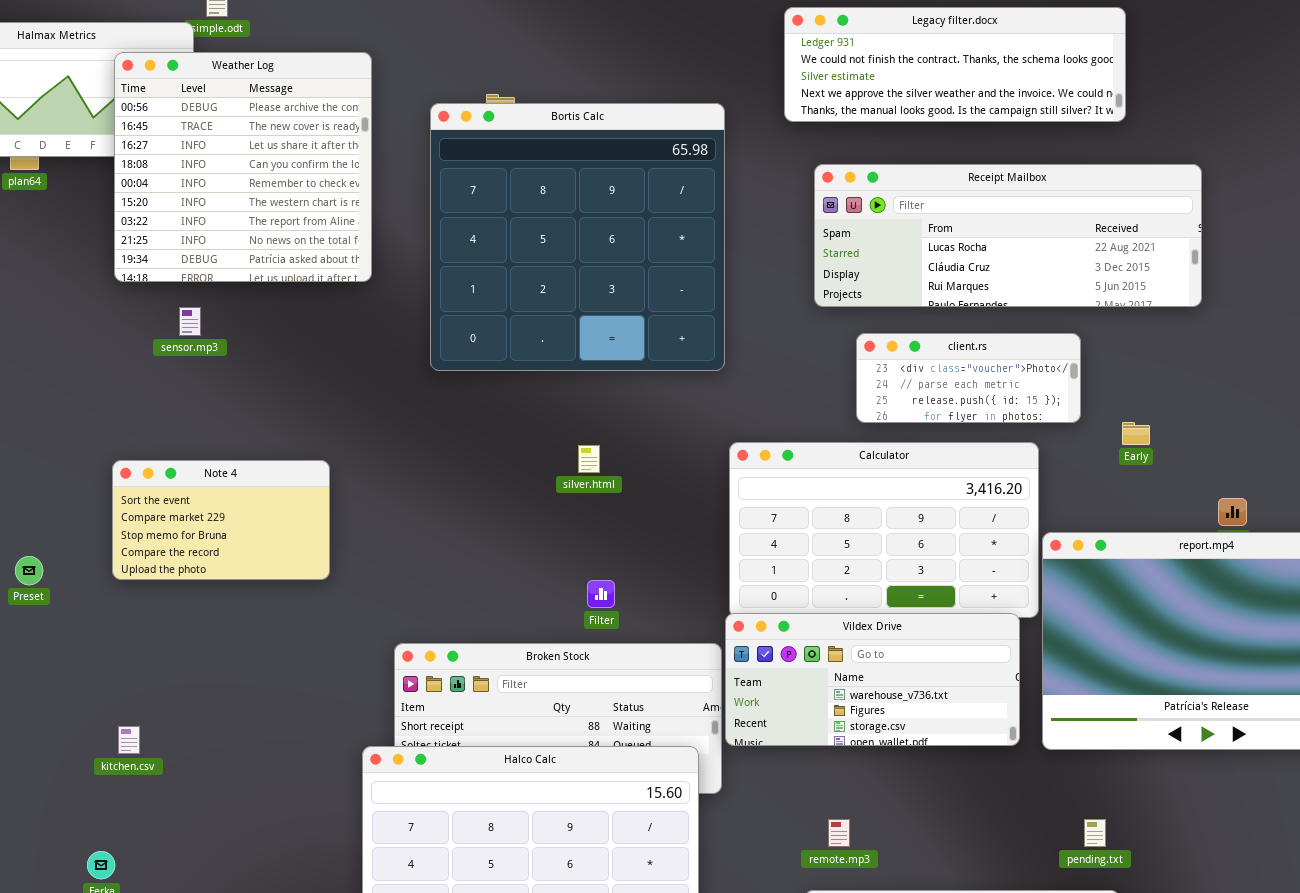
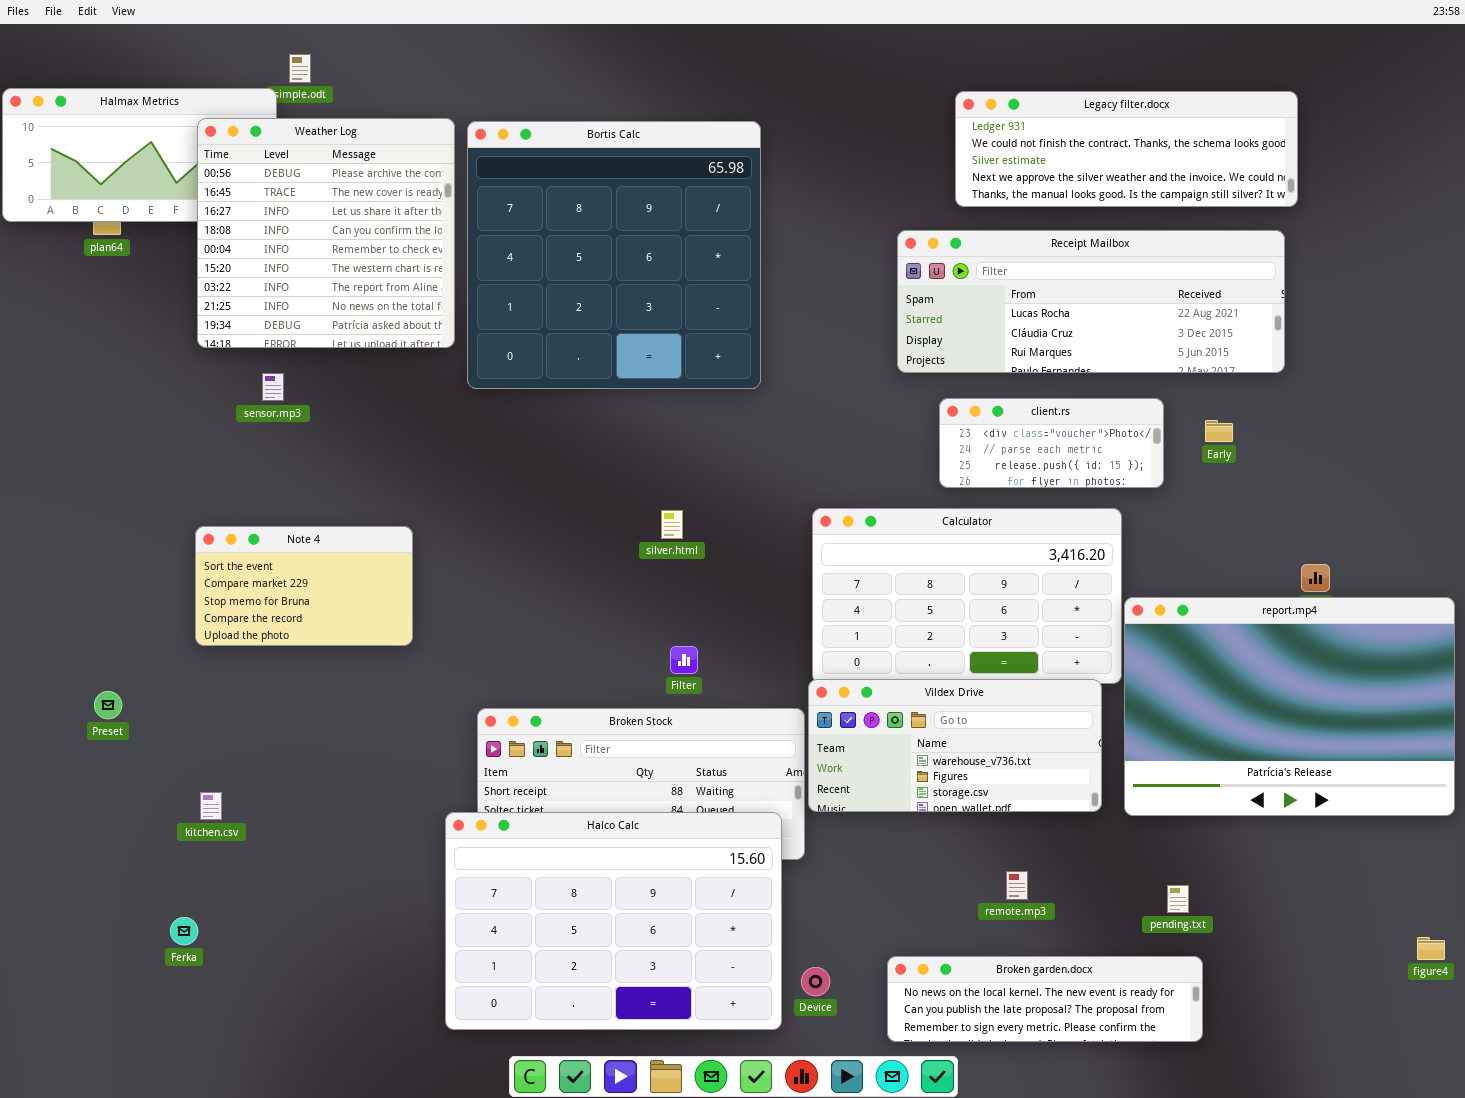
Legacy filter.docx: [784,7,1126,122] -> [955,91,1298,207], moved
Bortis Calc: [430,103,725,371] -> [467,121,761,389], moved
Early: [1122,422,1150,445] -> [1205,420,1233,442], moved
Preset: [15,556,43,585] -> [94,691,122,719], moved
remote.mp3: [828,819,850,847] -> [1006,871,1028,900], moved

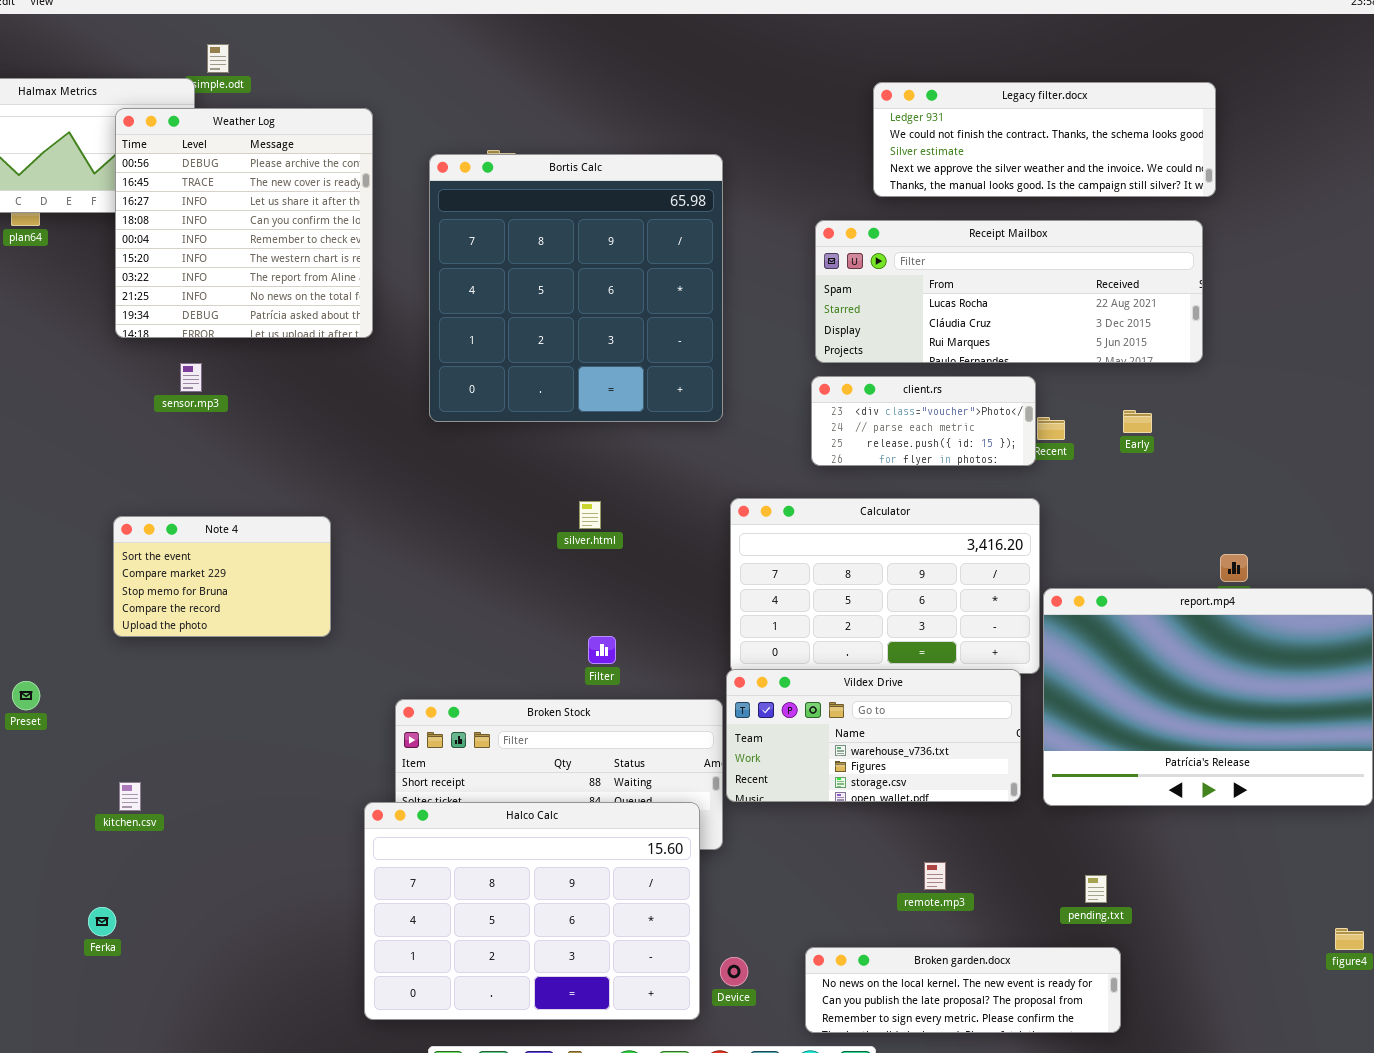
Bortis Calc: [467,121,761,389] -> [429,154,723,422], moved
client.rs: [939,398,1164,488] -> [811,376,1036,466], moved

